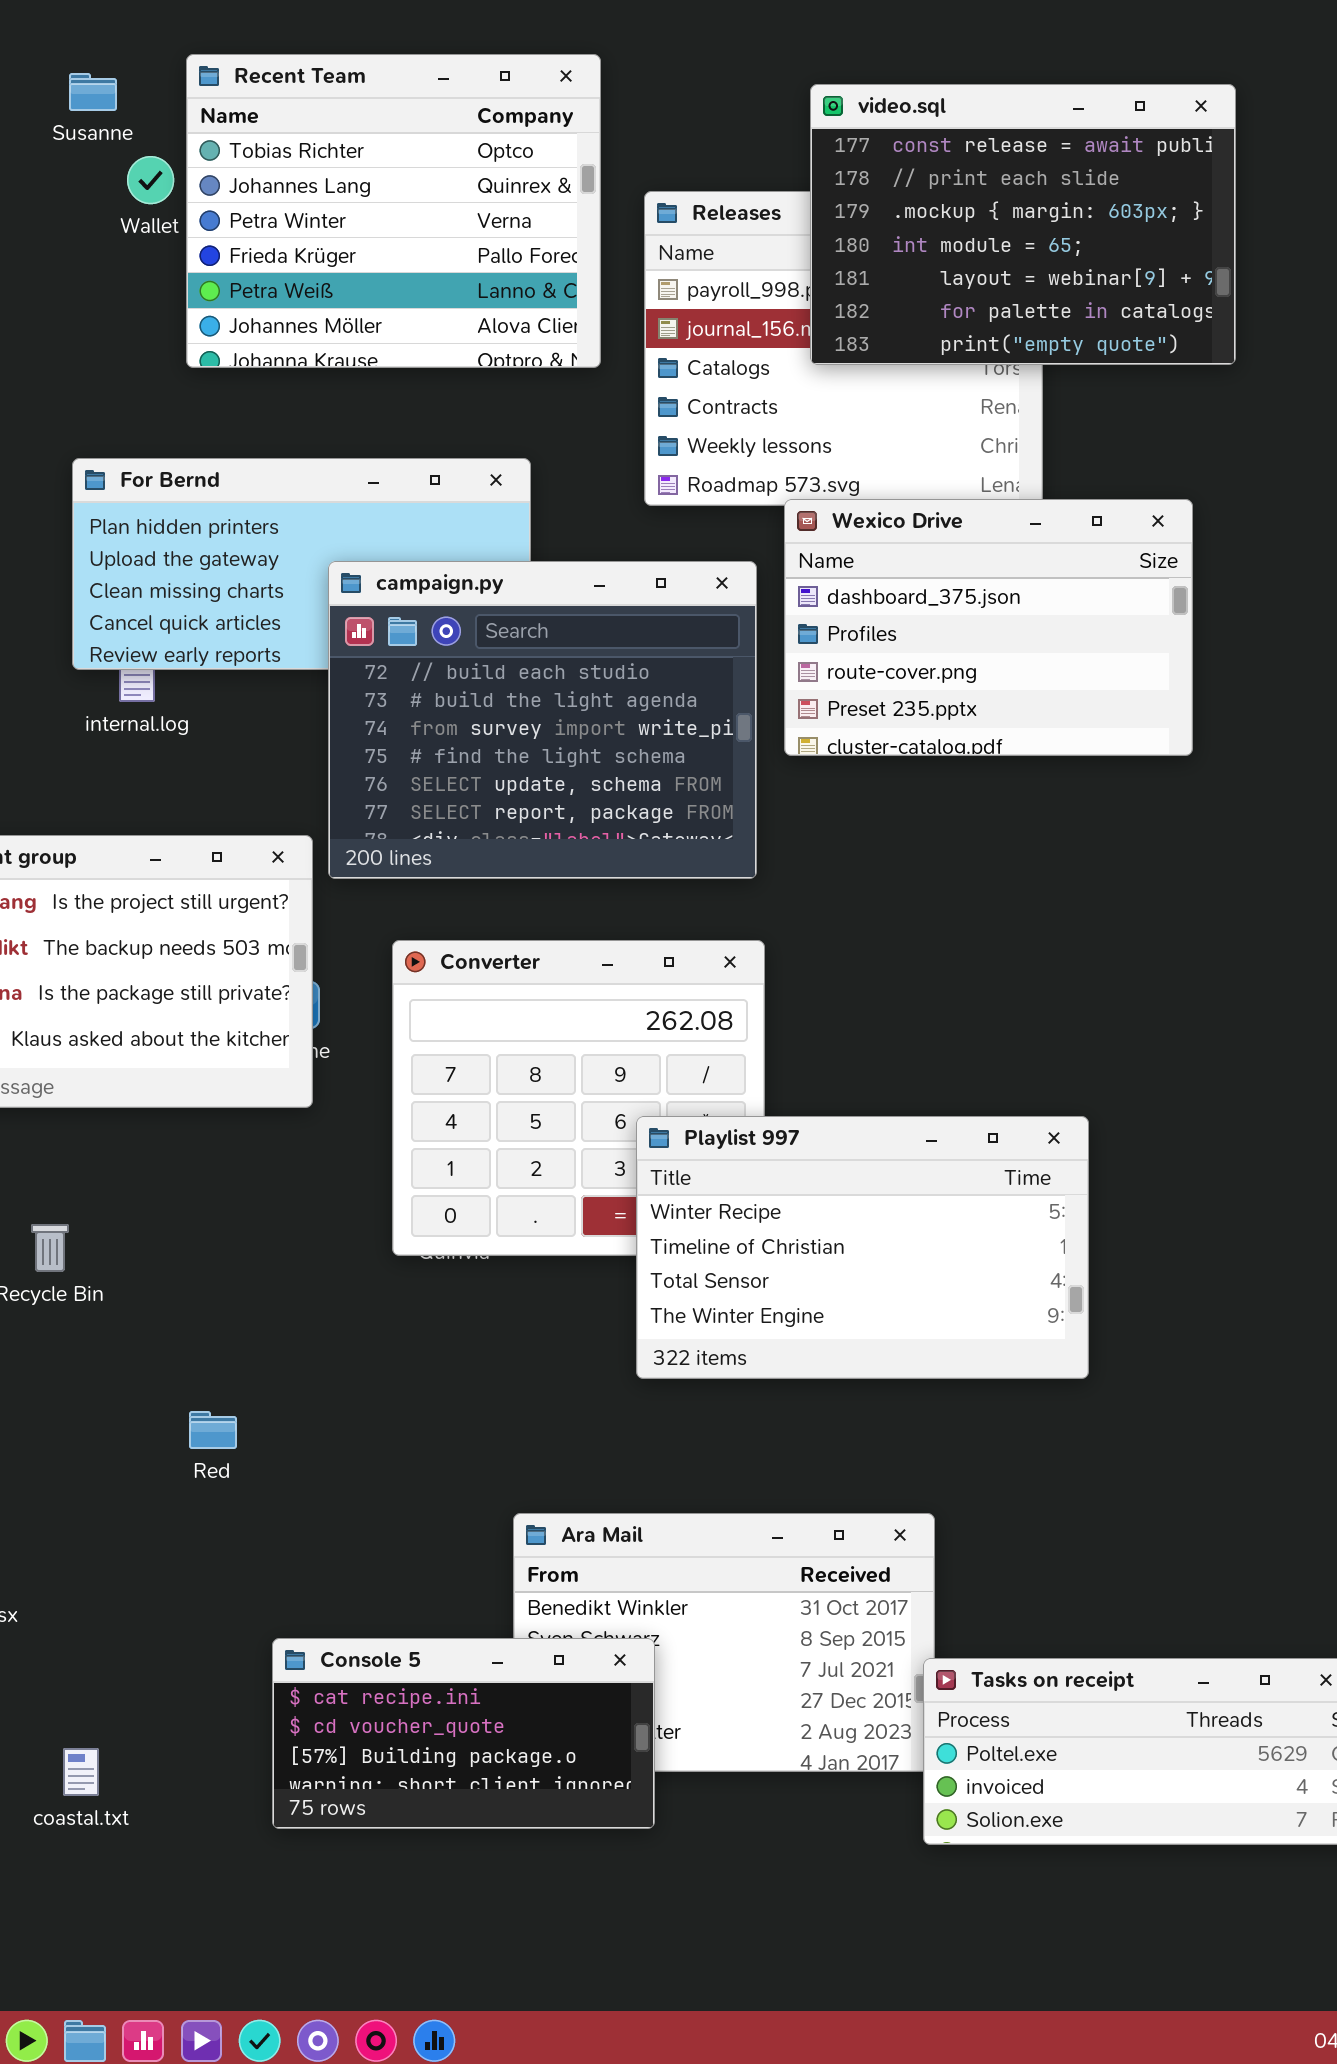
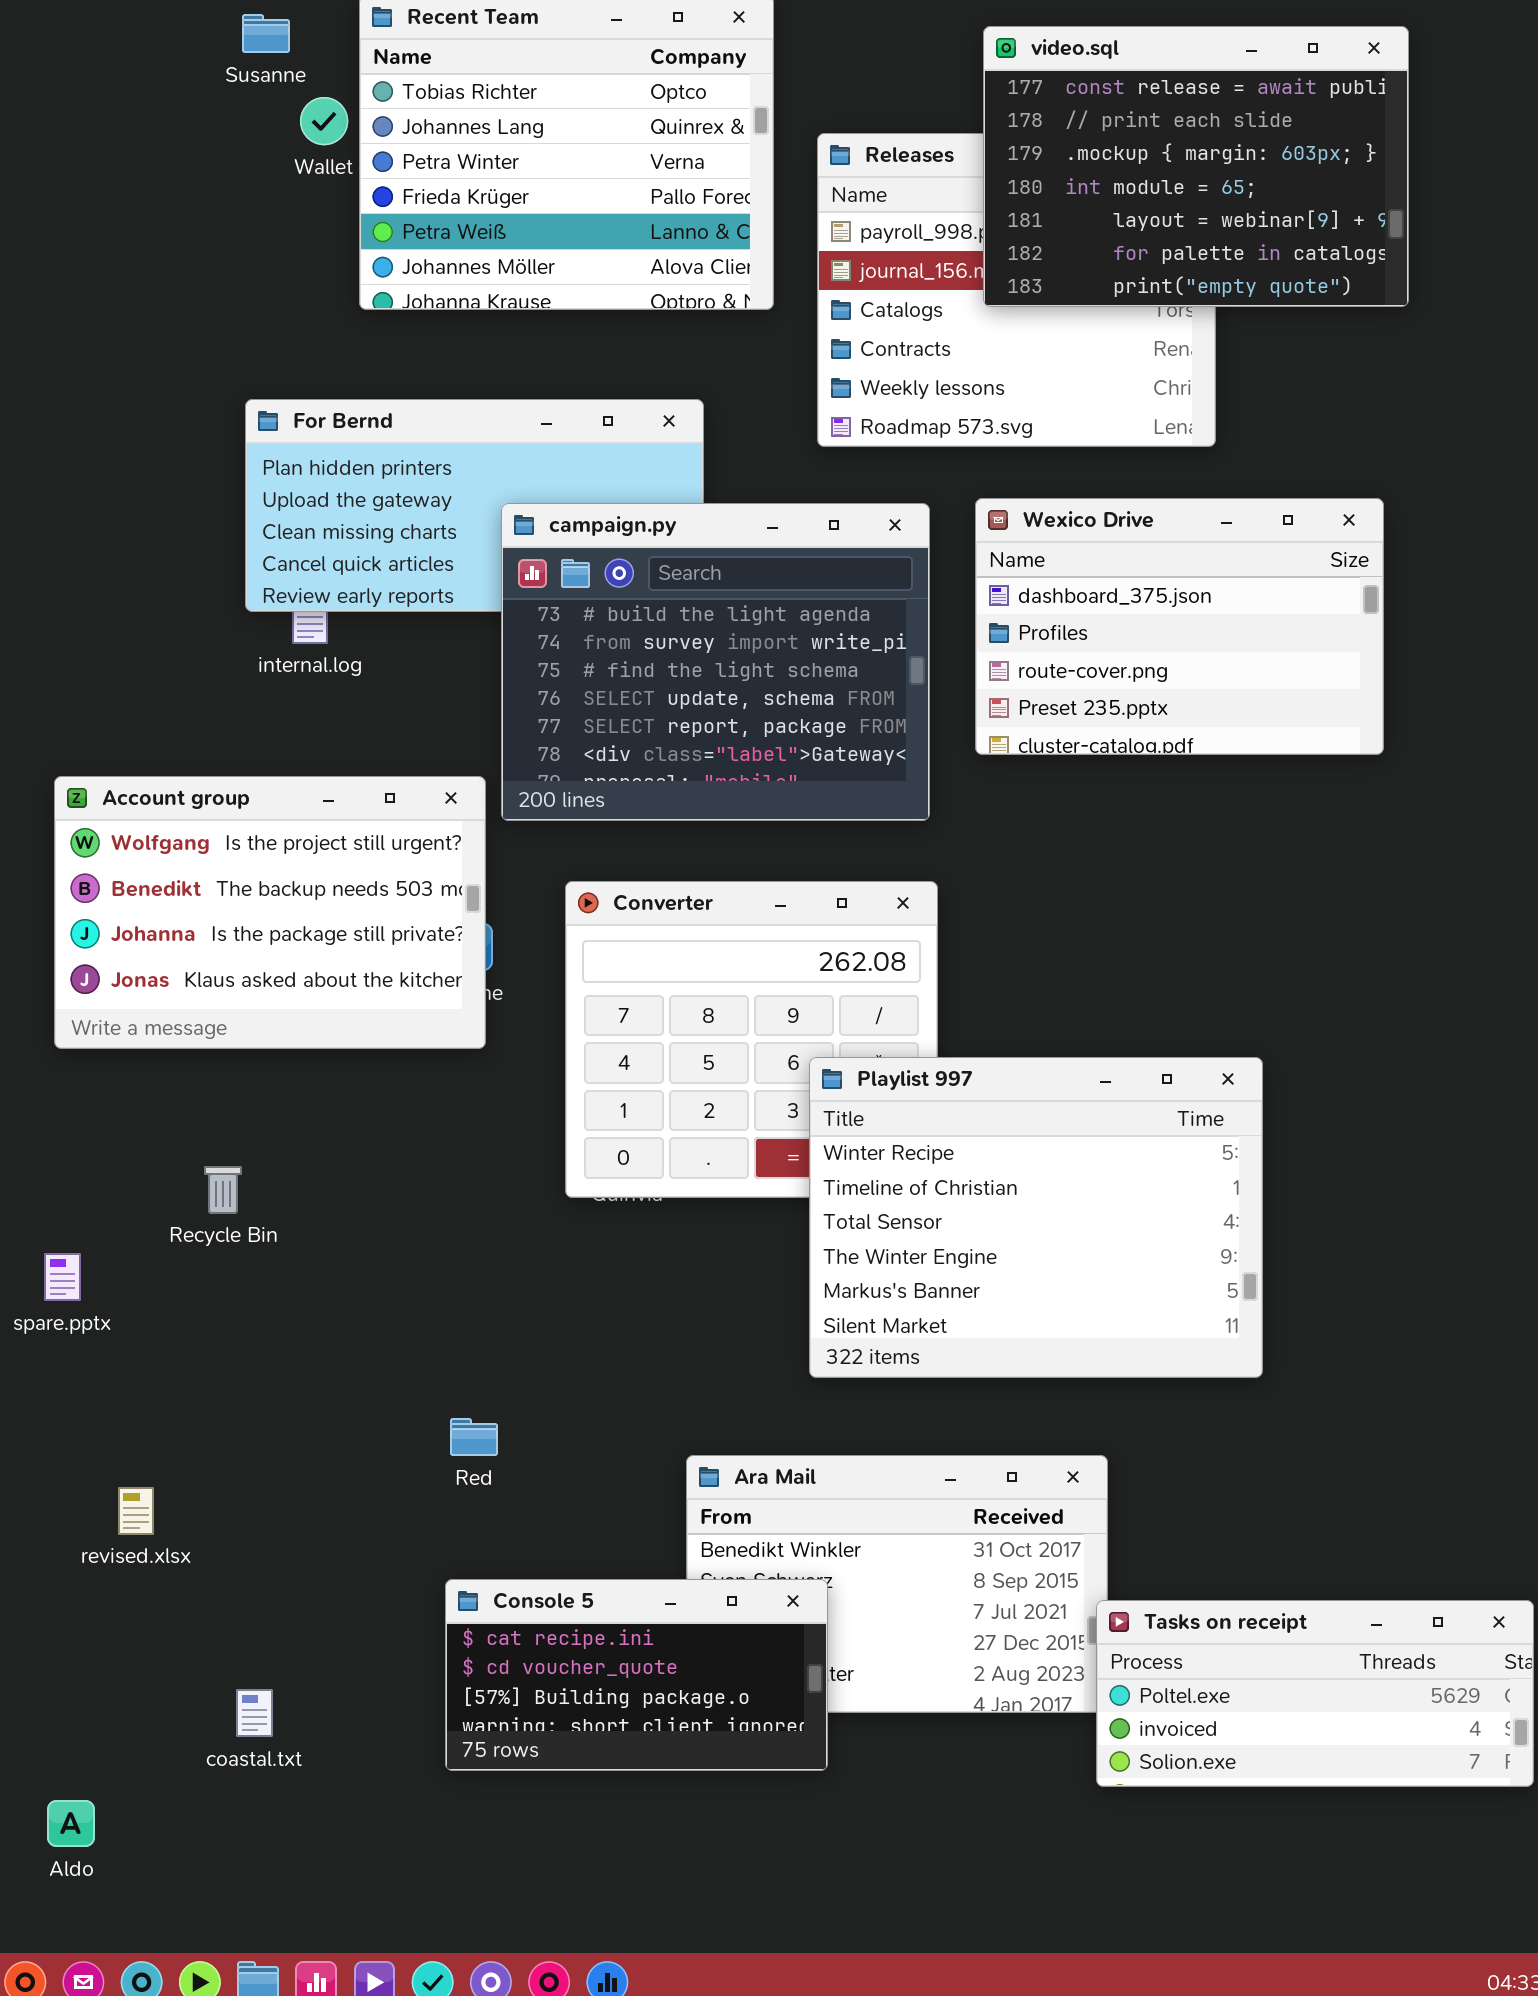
Wexico Drive: [784,499,1193,756] -> [975,498,1384,755], moved
campaign.py: [328,561,757,879] -> [501,503,930,821], scrolled down 1 row
Playlist 997: [636,1116,1089,1379] -> [809,1057,1263,1378], resized
Red: [189,1411,237,1449] -> [450,1418,498,1456], moved

